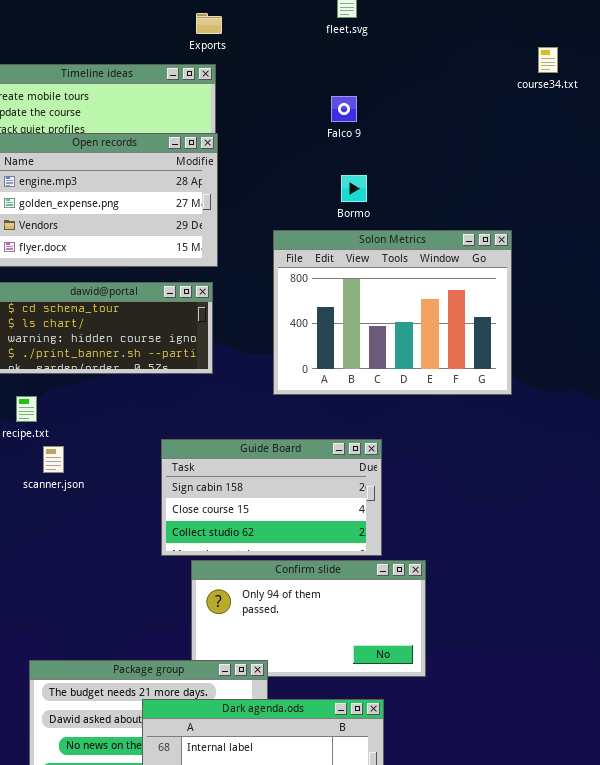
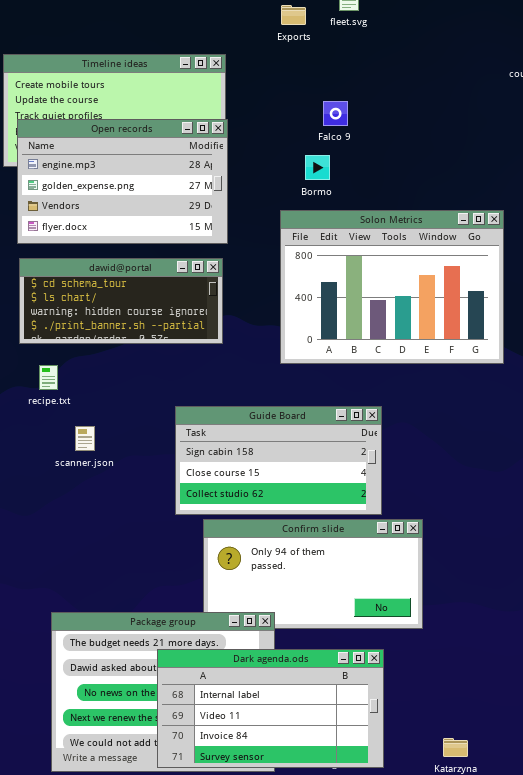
Exports: [196,13,222,34] -> [281,5,306,25], moved
Falco 9: [331,96,357,122] -> [323,101,348,126], moved
Bormo: [341,175,367,202] -> [305,155,330,180], moved
scanner.json: [43,446,64,473] -> [75,426,95,451], moved

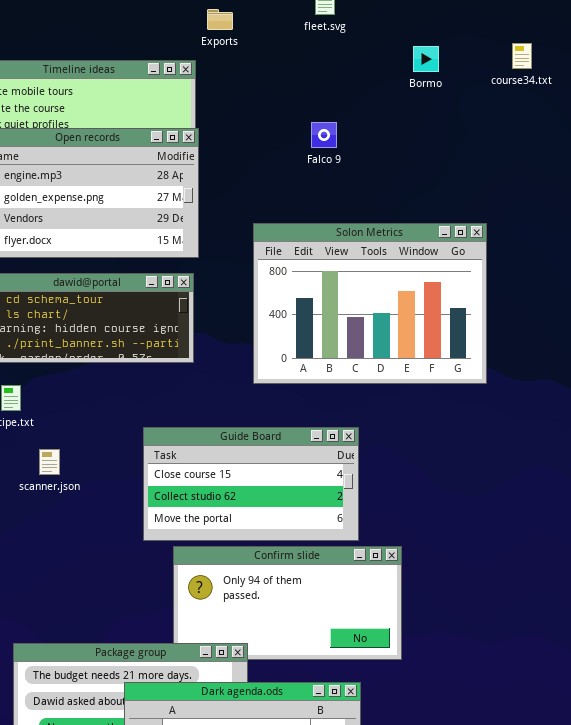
Exports: [281,5,306,25] -> [207,9,233,30], moved
Falco 9: [323,101,348,126] -> [311,122,337,148], moved
Bormo: [305,155,330,180] -> [413,46,439,72], moved
Guide Board: [175,406,382,515] -> [143,427,359,541], scrolled down 1 row

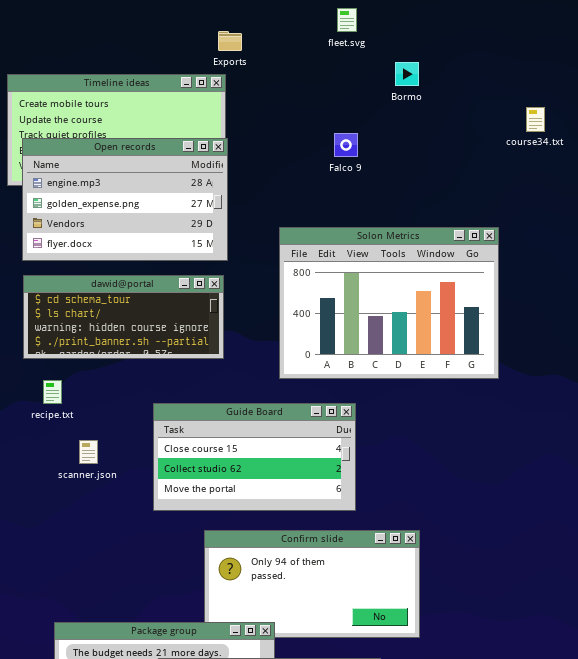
Exports: [207,9,233,30] -> [218,31,242,51], moved
course34.txt: [512,43,532,69] -> [526,107,545,132], moved
Bormo: [413,46,439,72] -> [395,62,419,86], moved
Guide Board: [143,427,359,541] -> [153,403,356,511], moved

